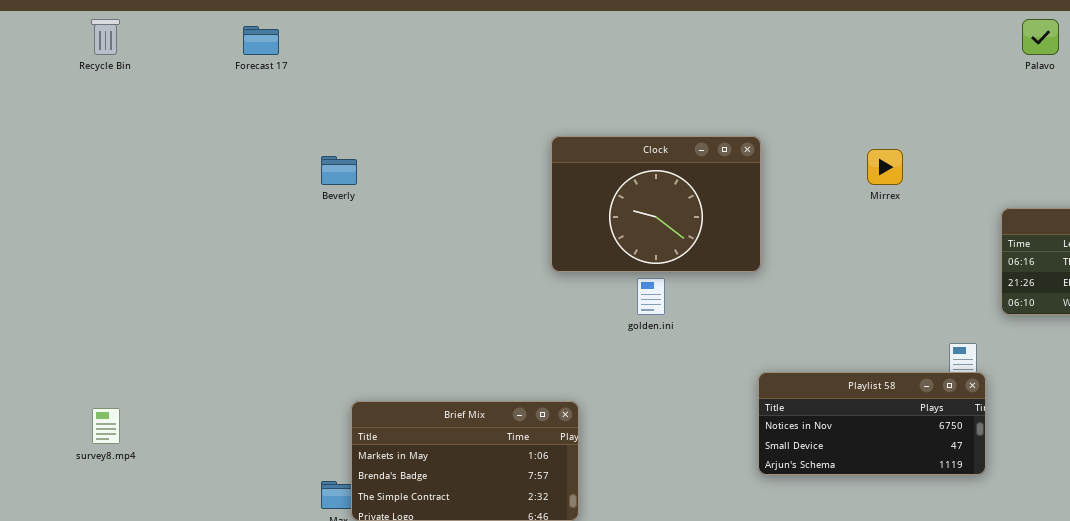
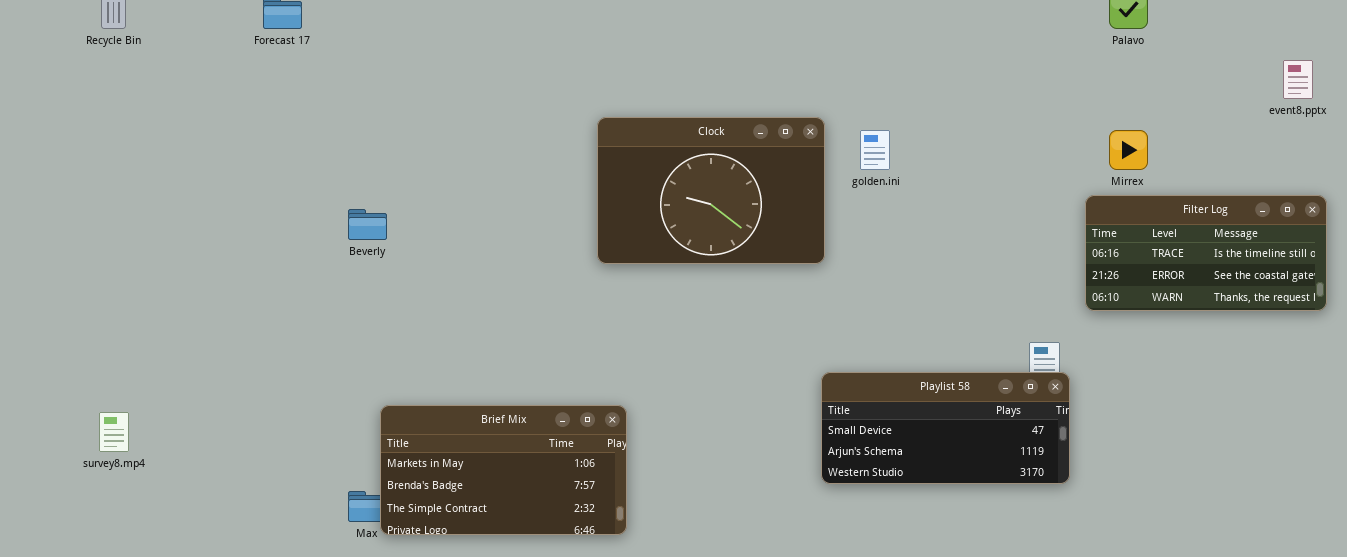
Mirrex: [867,149,903,185] -> [1109,130,1148,170], moved
Beverly: [321,156,357,185] -> [348,209,387,240], moved
golden.ini: [637,278,665,315] -> [860,130,890,170], moved
Playlist 58: [758,372,986,475] -> [821,372,1070,484], scrolled down 1 row

